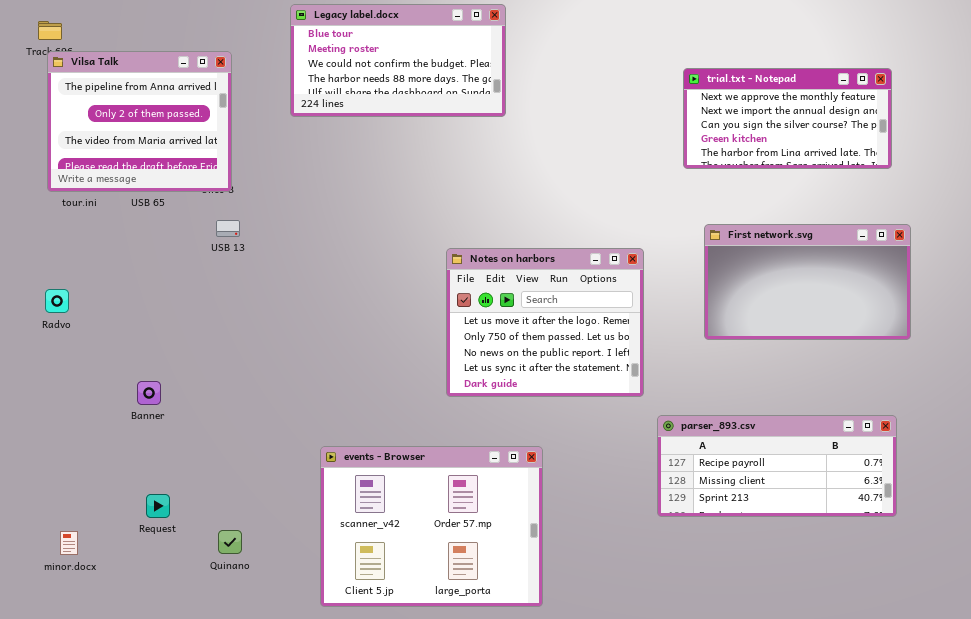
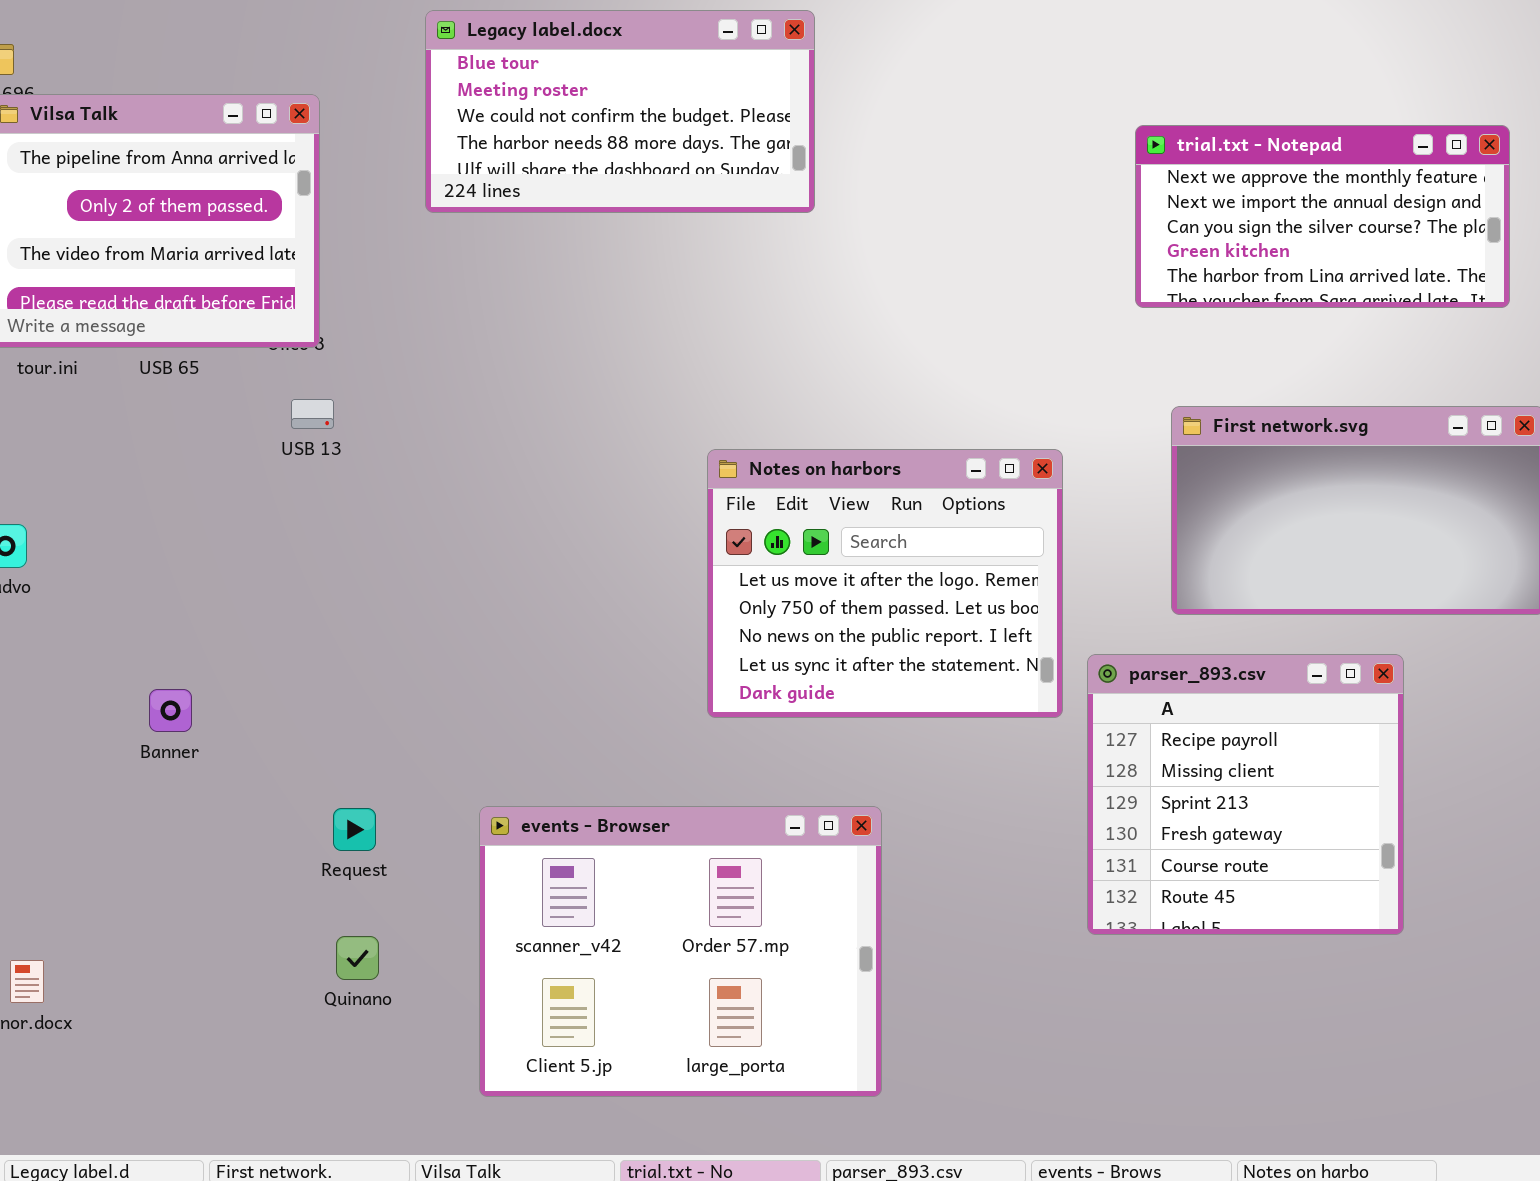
parser_893.csv: [657,415,897,517] -> [1087,654,1404,935], resized
Request: [146,494,170,518] -> [333,808,376,851], moved
Quinano: [218,530,242,554] -> [336,936,379,980], moved

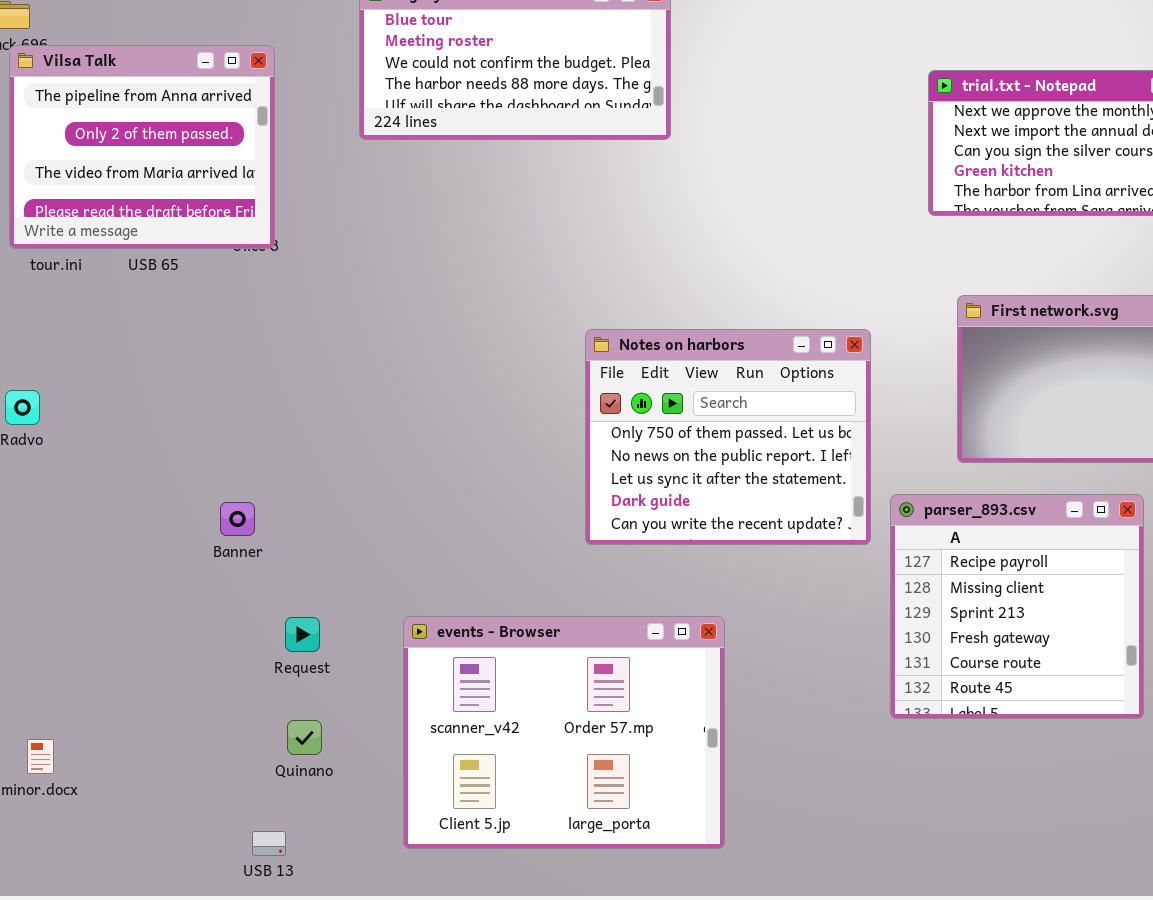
USB 13: [291,399,334,429] -> [252,831,286,856], moved
Notes on harbors: [707,449,1063,718] -> [585,329,871,545], scrolled down 1 row
Banner: [149,689,192,732] -> [220,502,255,536], moved

